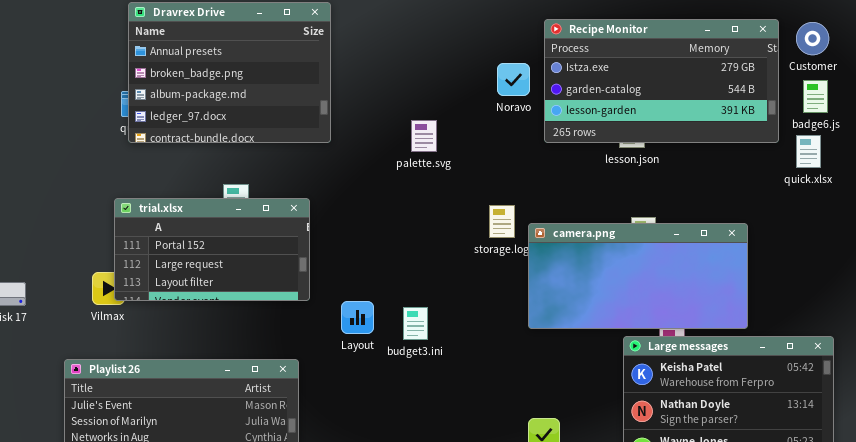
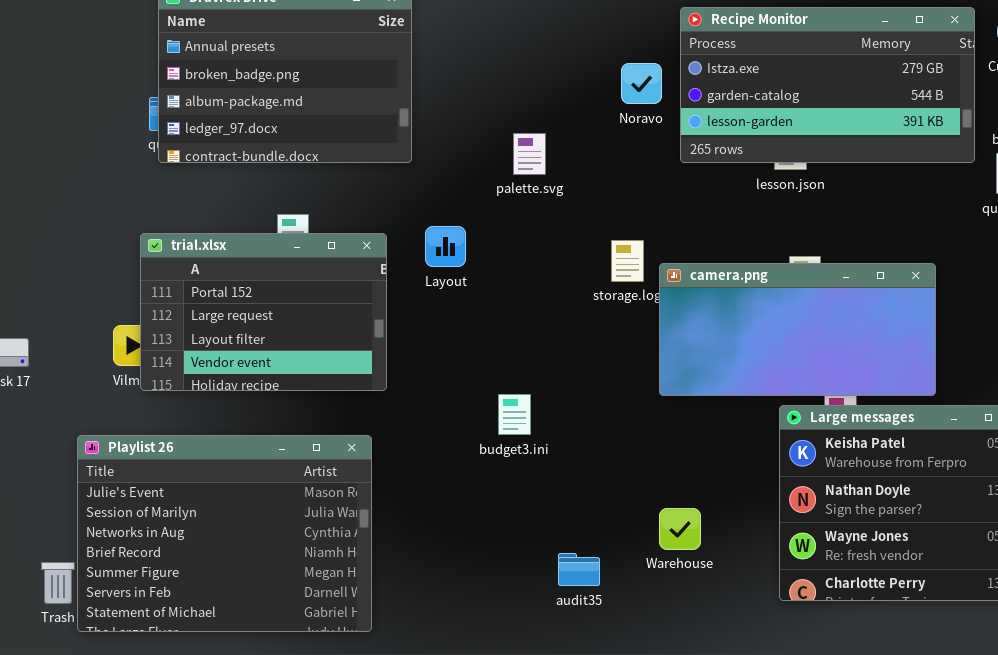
trial.xlsx: [114,198,310,301] -> [140,233,387,391], resized
Layout: [341,301,374,334] -> [425,226,466,267], moved
budget3.ini: [403,307,428,340] -> [498,394,531,435], moved

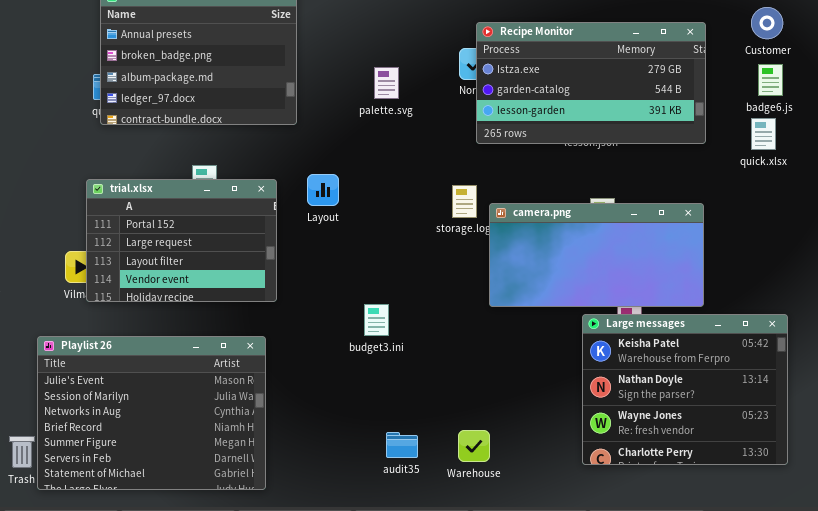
Recipe Monitor: [680,7,975,163] -> [476,22,706,144], moved
palette.svg: [513,133,546,175] -> [374,67,399,99], moved
Warehouse: [659,508,701,550] -> [458,430,490,462], moved
audit35: [558,553,600,586] -> [386,432,418,458], moved

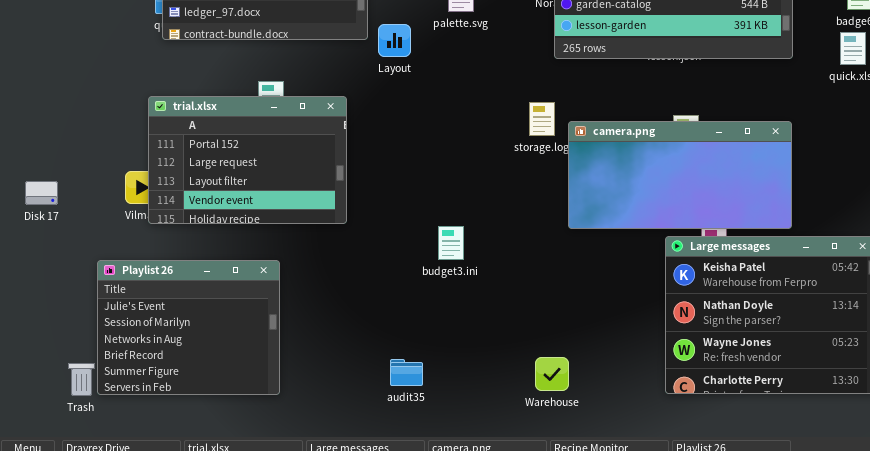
Layout: [307,174,339,206] -> [378,24,411,57], moved
Playlist 26: [37,336,266,490] -> [97,260,280,395], resized
audit35: [386,432,418,458] -> [390,359,423,386], moved

